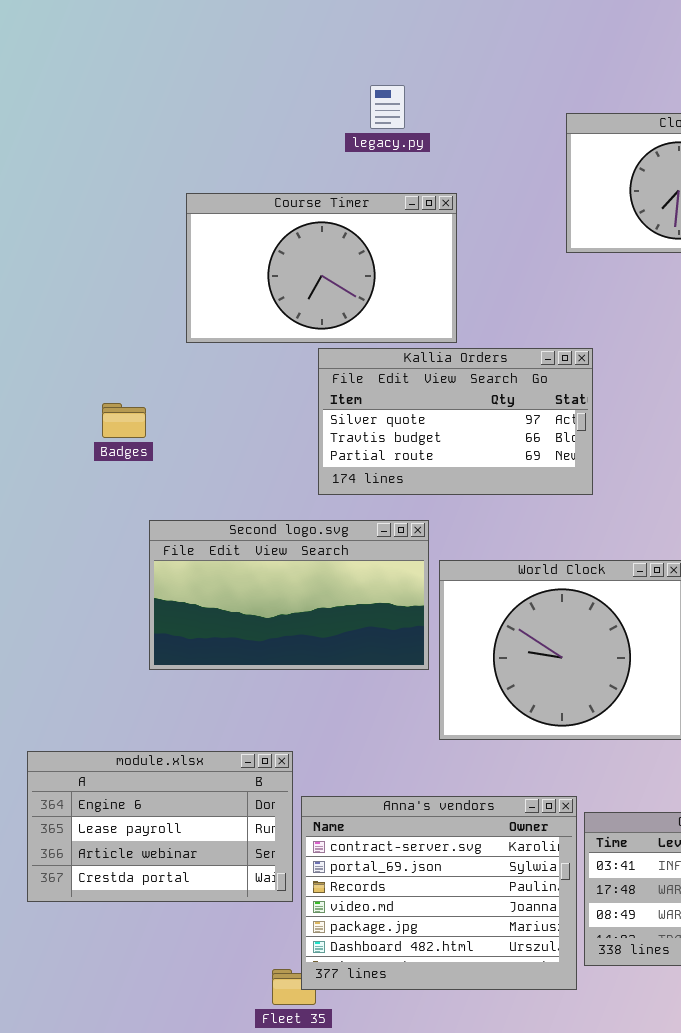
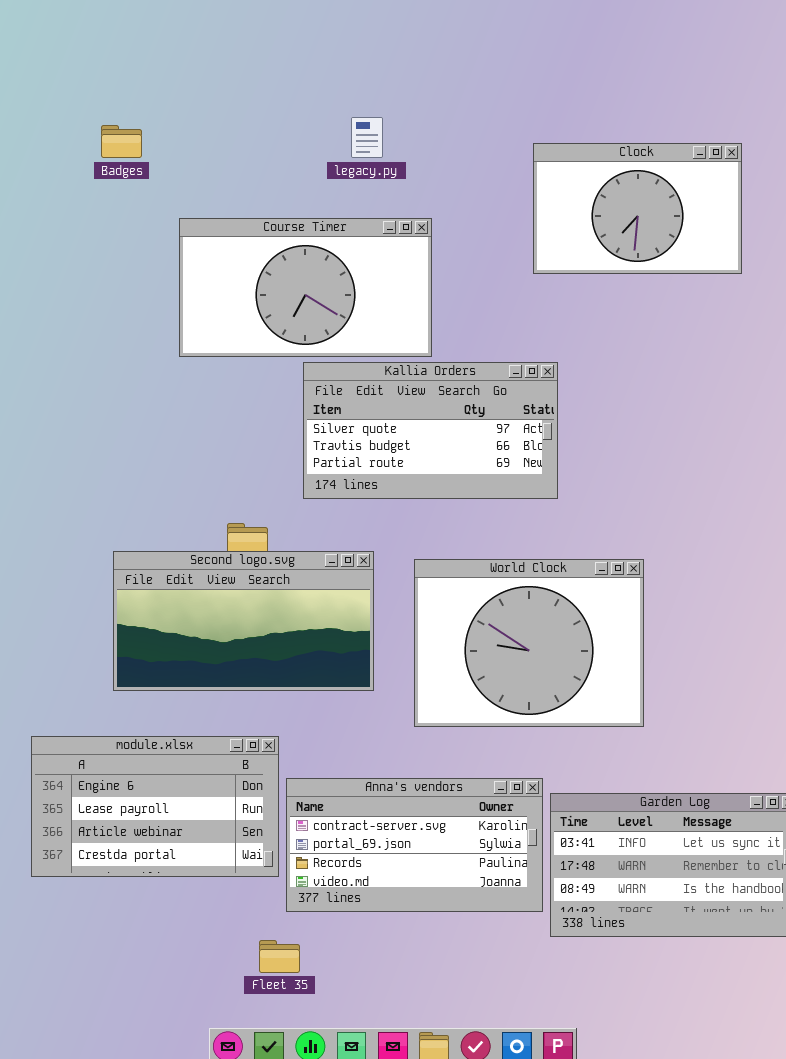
Badges: [102,403,146,438] -> [101,125,142,158], moved
Second logo.svg: [149,520,429,670] -> [113,551,374,691], moved
Anna's vendors: [301,796,577,990] -> [286,778,543,912], resized

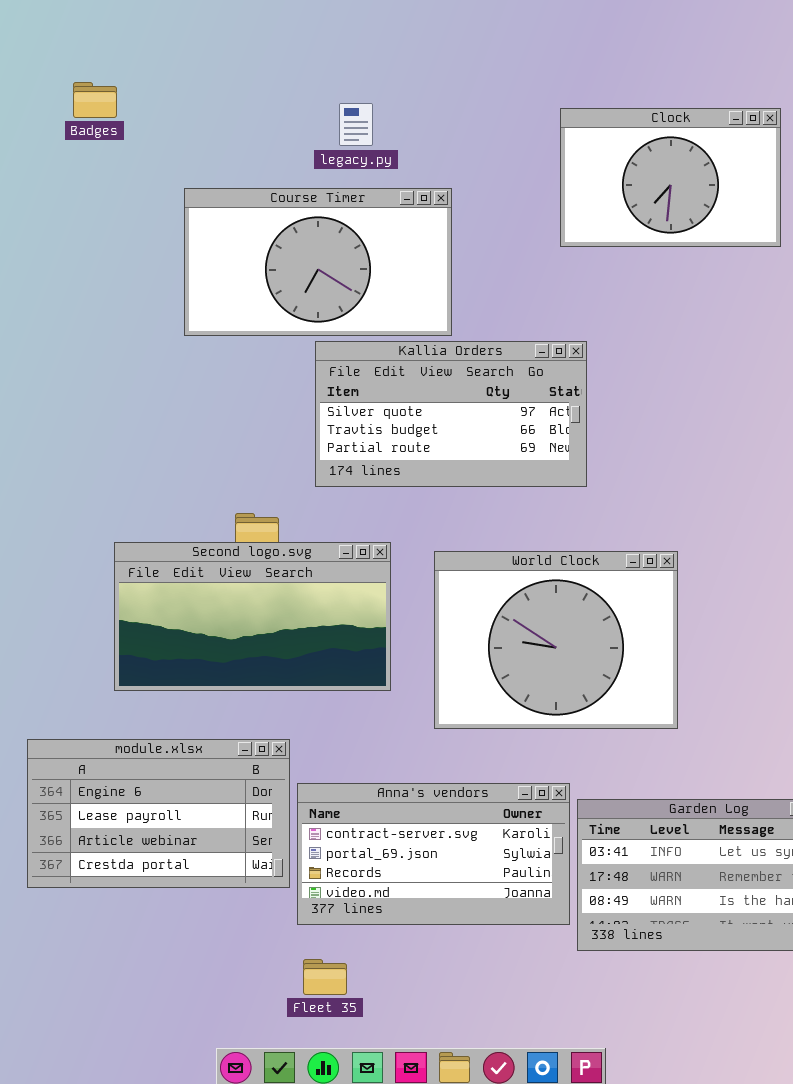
legacy.py: [351,117,383,158] -> [339,103,373,146], moved
Badges: [101,125,142,158] -> [73,82,117,118], moved
Fleet 35: [259,940,300,973] -> [303,959,347,995], moved

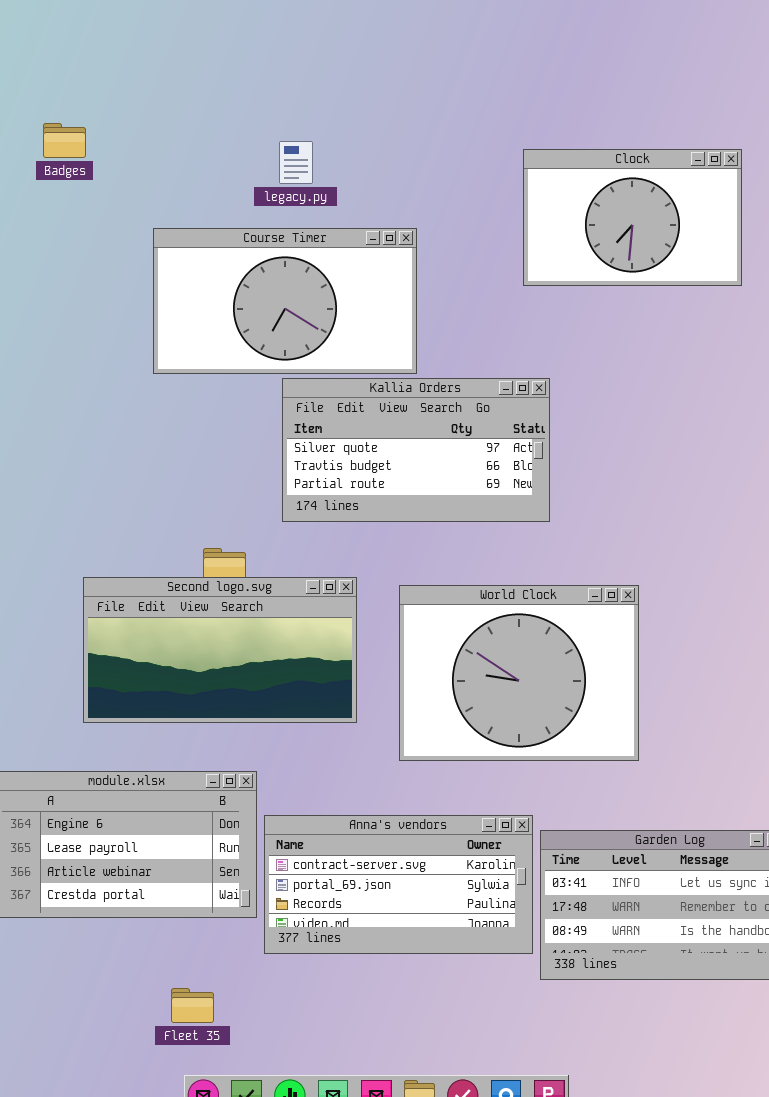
legacy.py: [339,103,373,146] -> [279,141,313,184], moved
Fleet 35: [303,959,347,995] -> [171,988,214,1023], moved

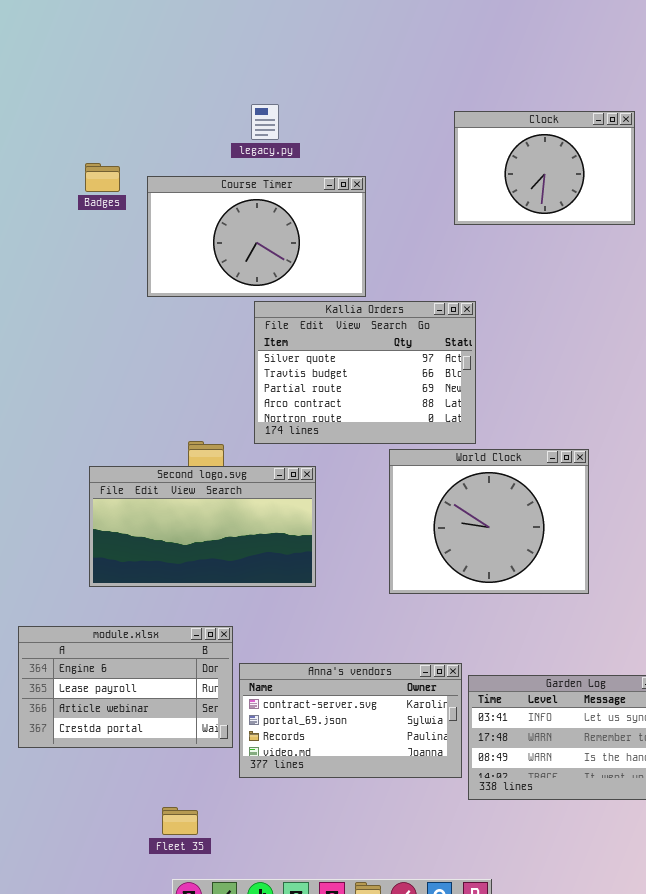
Badges: [43,123,86,158] -> [85,163,120,192], moved
Kallia Orders: [282,378,550,522] -> [254,301,476,444], resized
World Clock: [399,585,639,761] -> [389,449,589,594], moved

